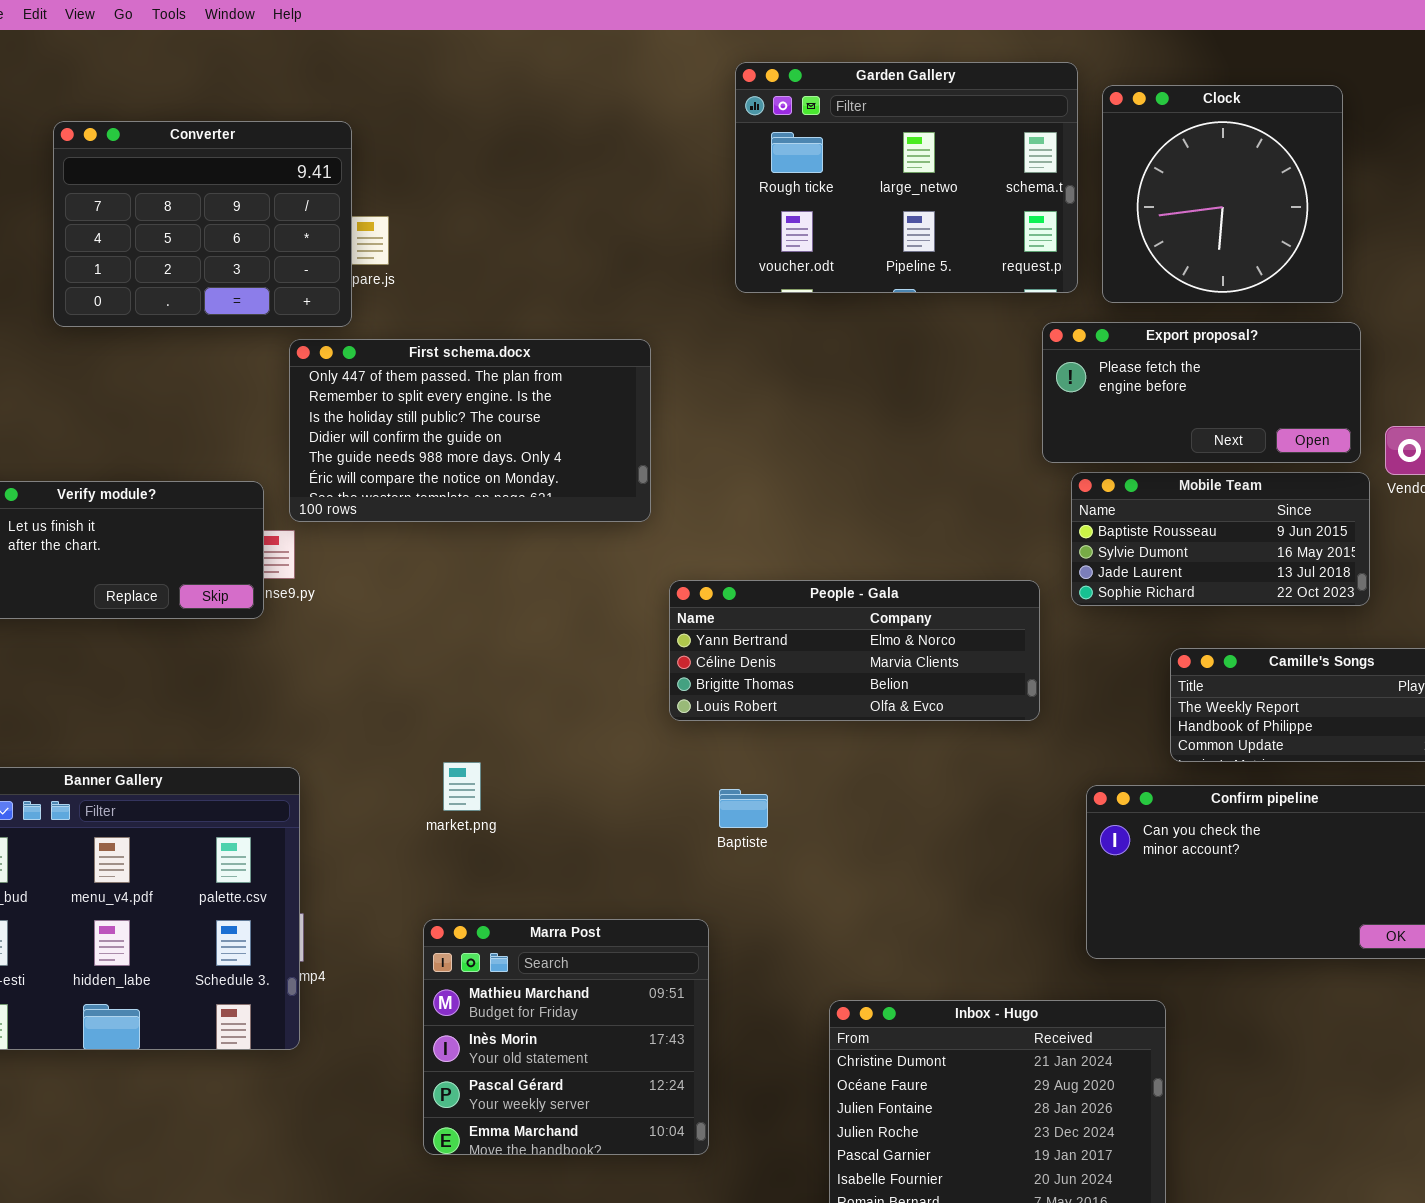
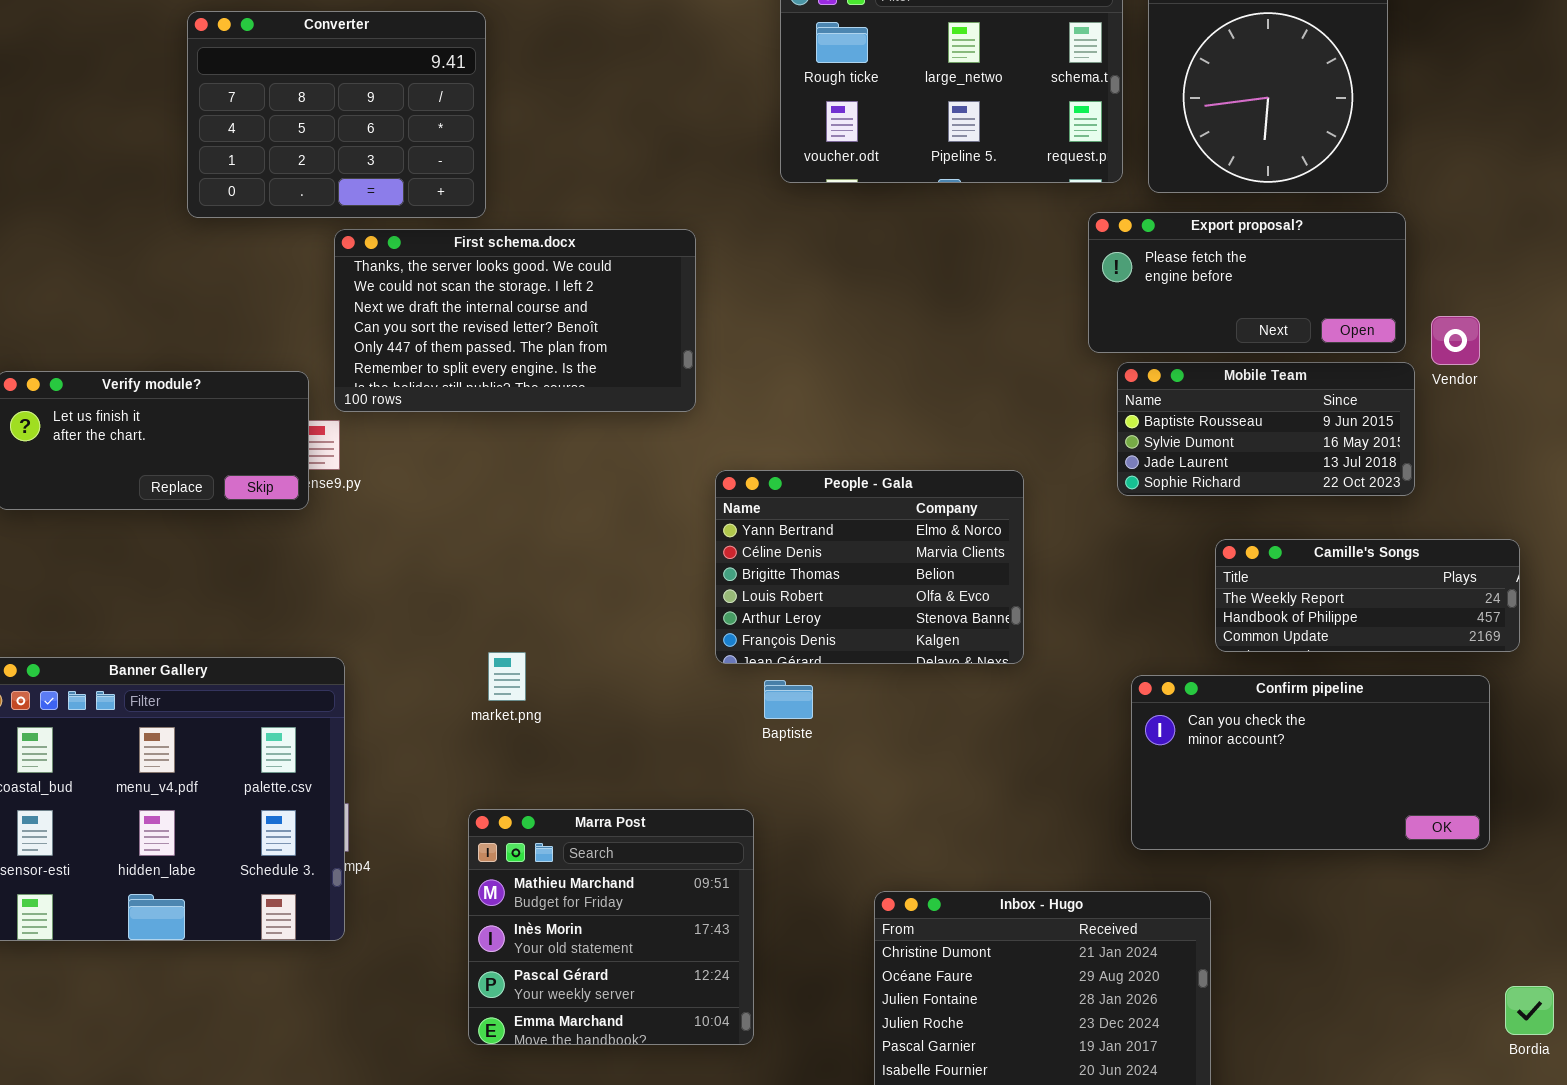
Converter: [53,121,352,327] -> [187,11,486,218], moved
First schema.docx: [289,339,651,522] -> [334,229,696,412], scrolled up 4 rows
People - Gala: [669,580,1040,721] -> [715,470,1024,664], resized

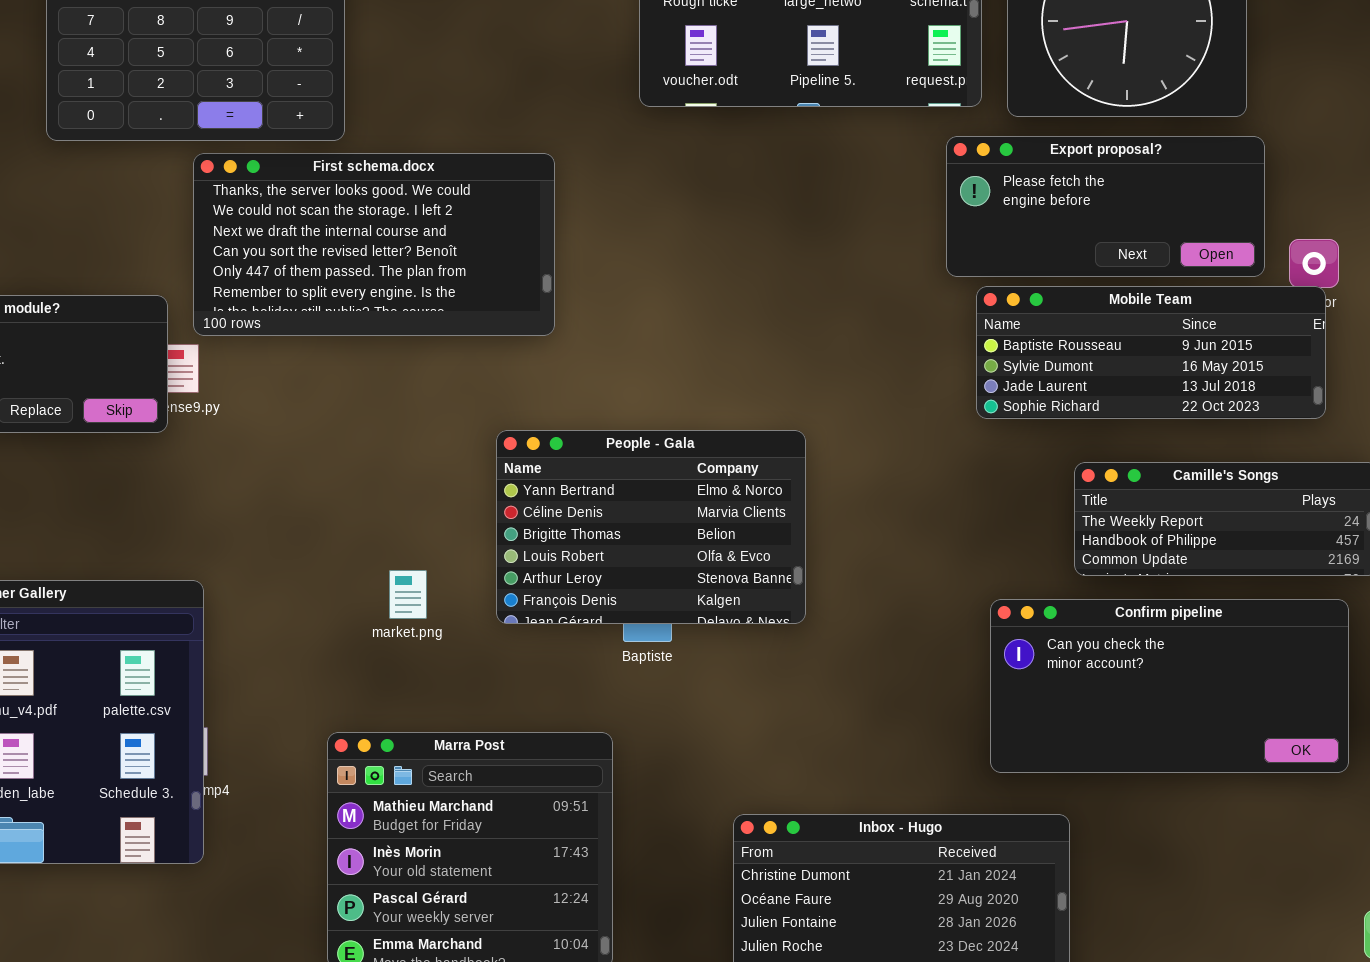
Mobile Team: [1117,362,1415,496] -> [976,286,1326,419], resized
People - Gala: [715,470,1024,664] -> [496,430,806,624], moved
market.png: [488,652,526,701] -> [389,570,427,619], moved

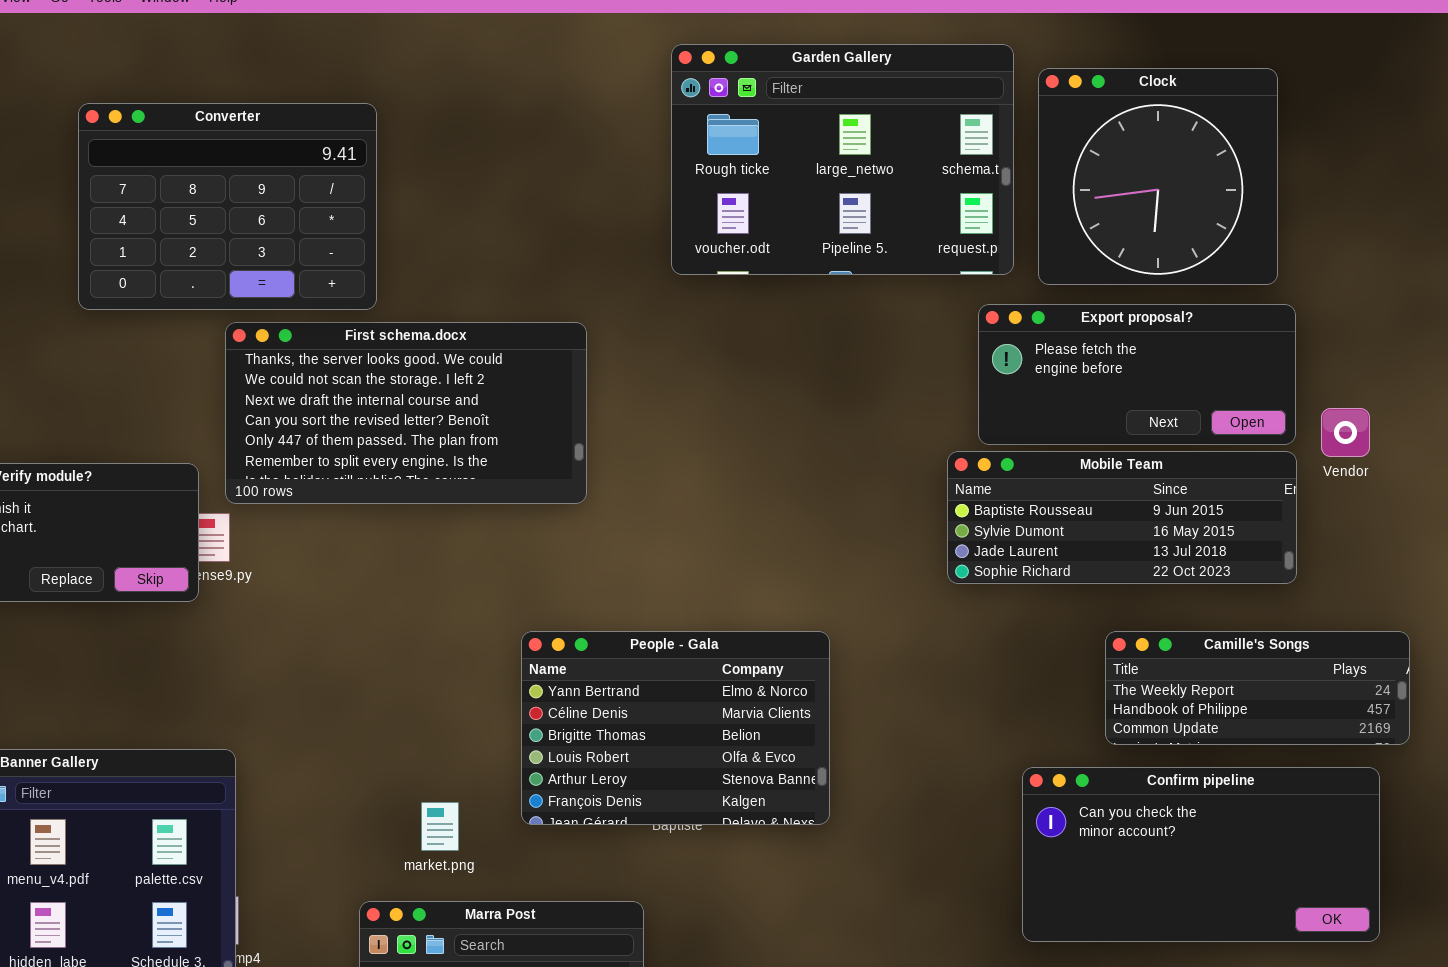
Mobile Team: [976,286,1326,419] -> [947,451,1297,584], moved
People - Gala: [496,430,806,624] -> [521,631,830,825], moved
market.png: [389,570,427,619] -> [421,802,459,851], moved

